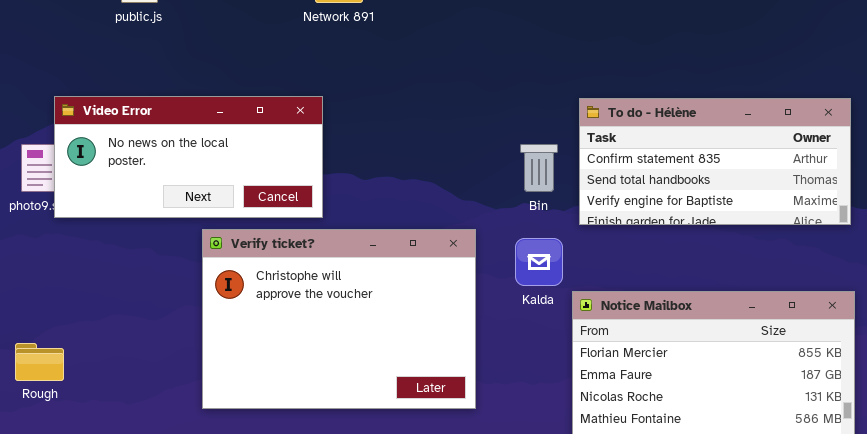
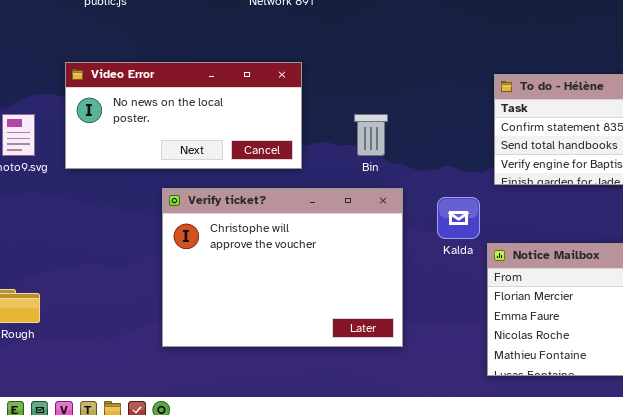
Video Error: [54,96,323,218] -> [65,62,302,169], moved
Bin: [520,144,558,192] -> [354,114,388,156], moved

